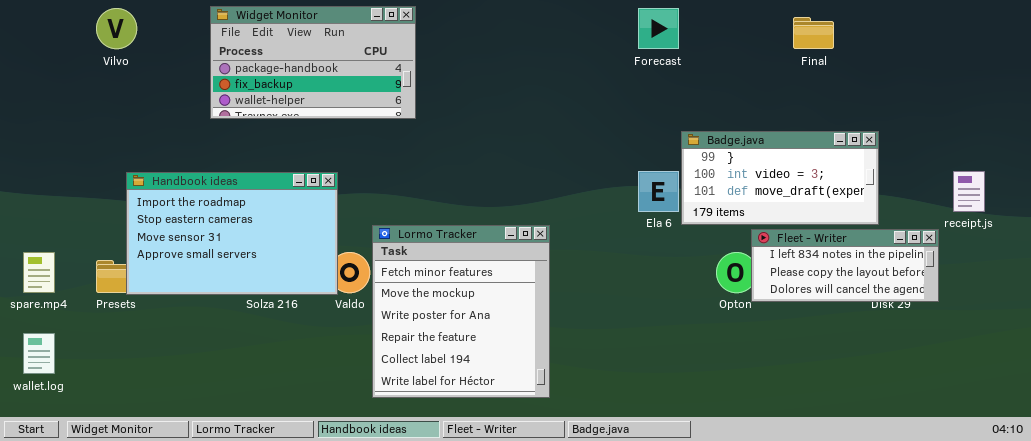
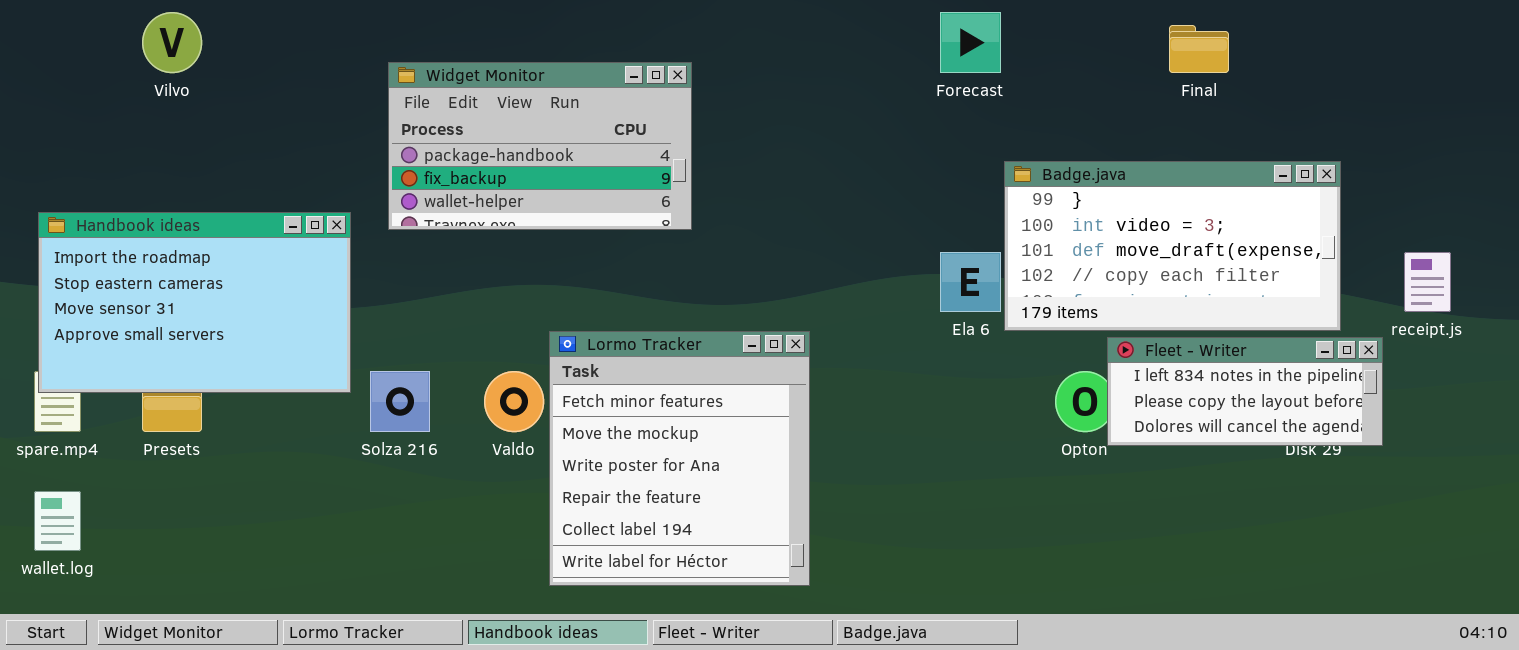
Widget Monitor: [210,6,416,119] -> [388,62,692,230], moved
Badge.java: [681,131,879,225] -> [1004,161,1341,331], resized
Handbook ideas: [126,172,338,295] -> [38,212,351,393], moved

